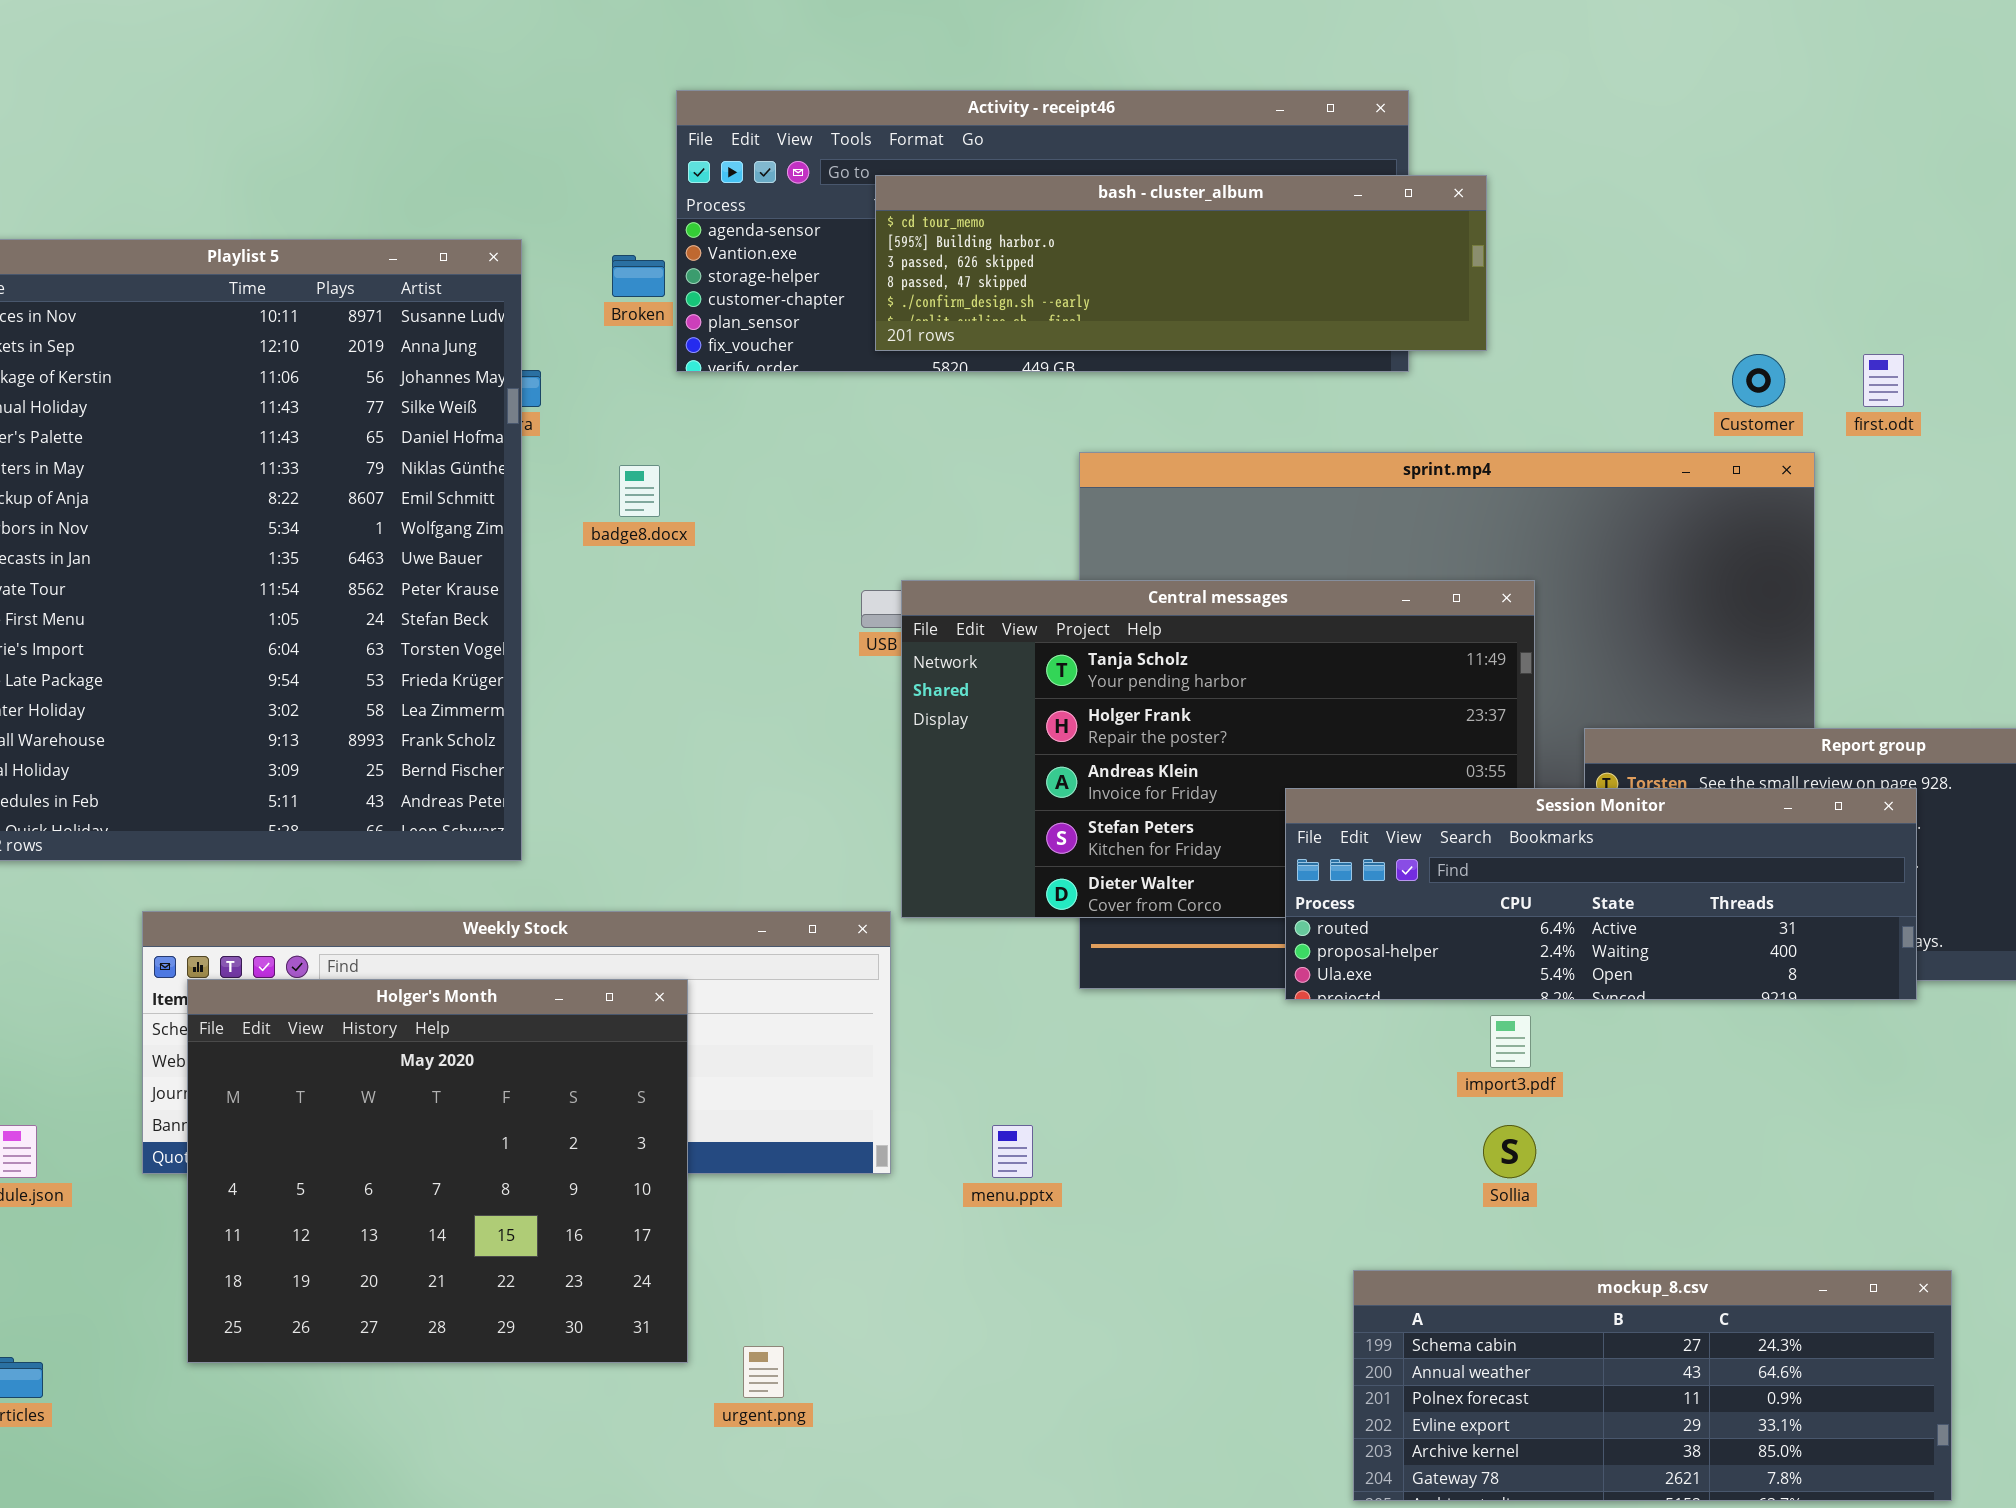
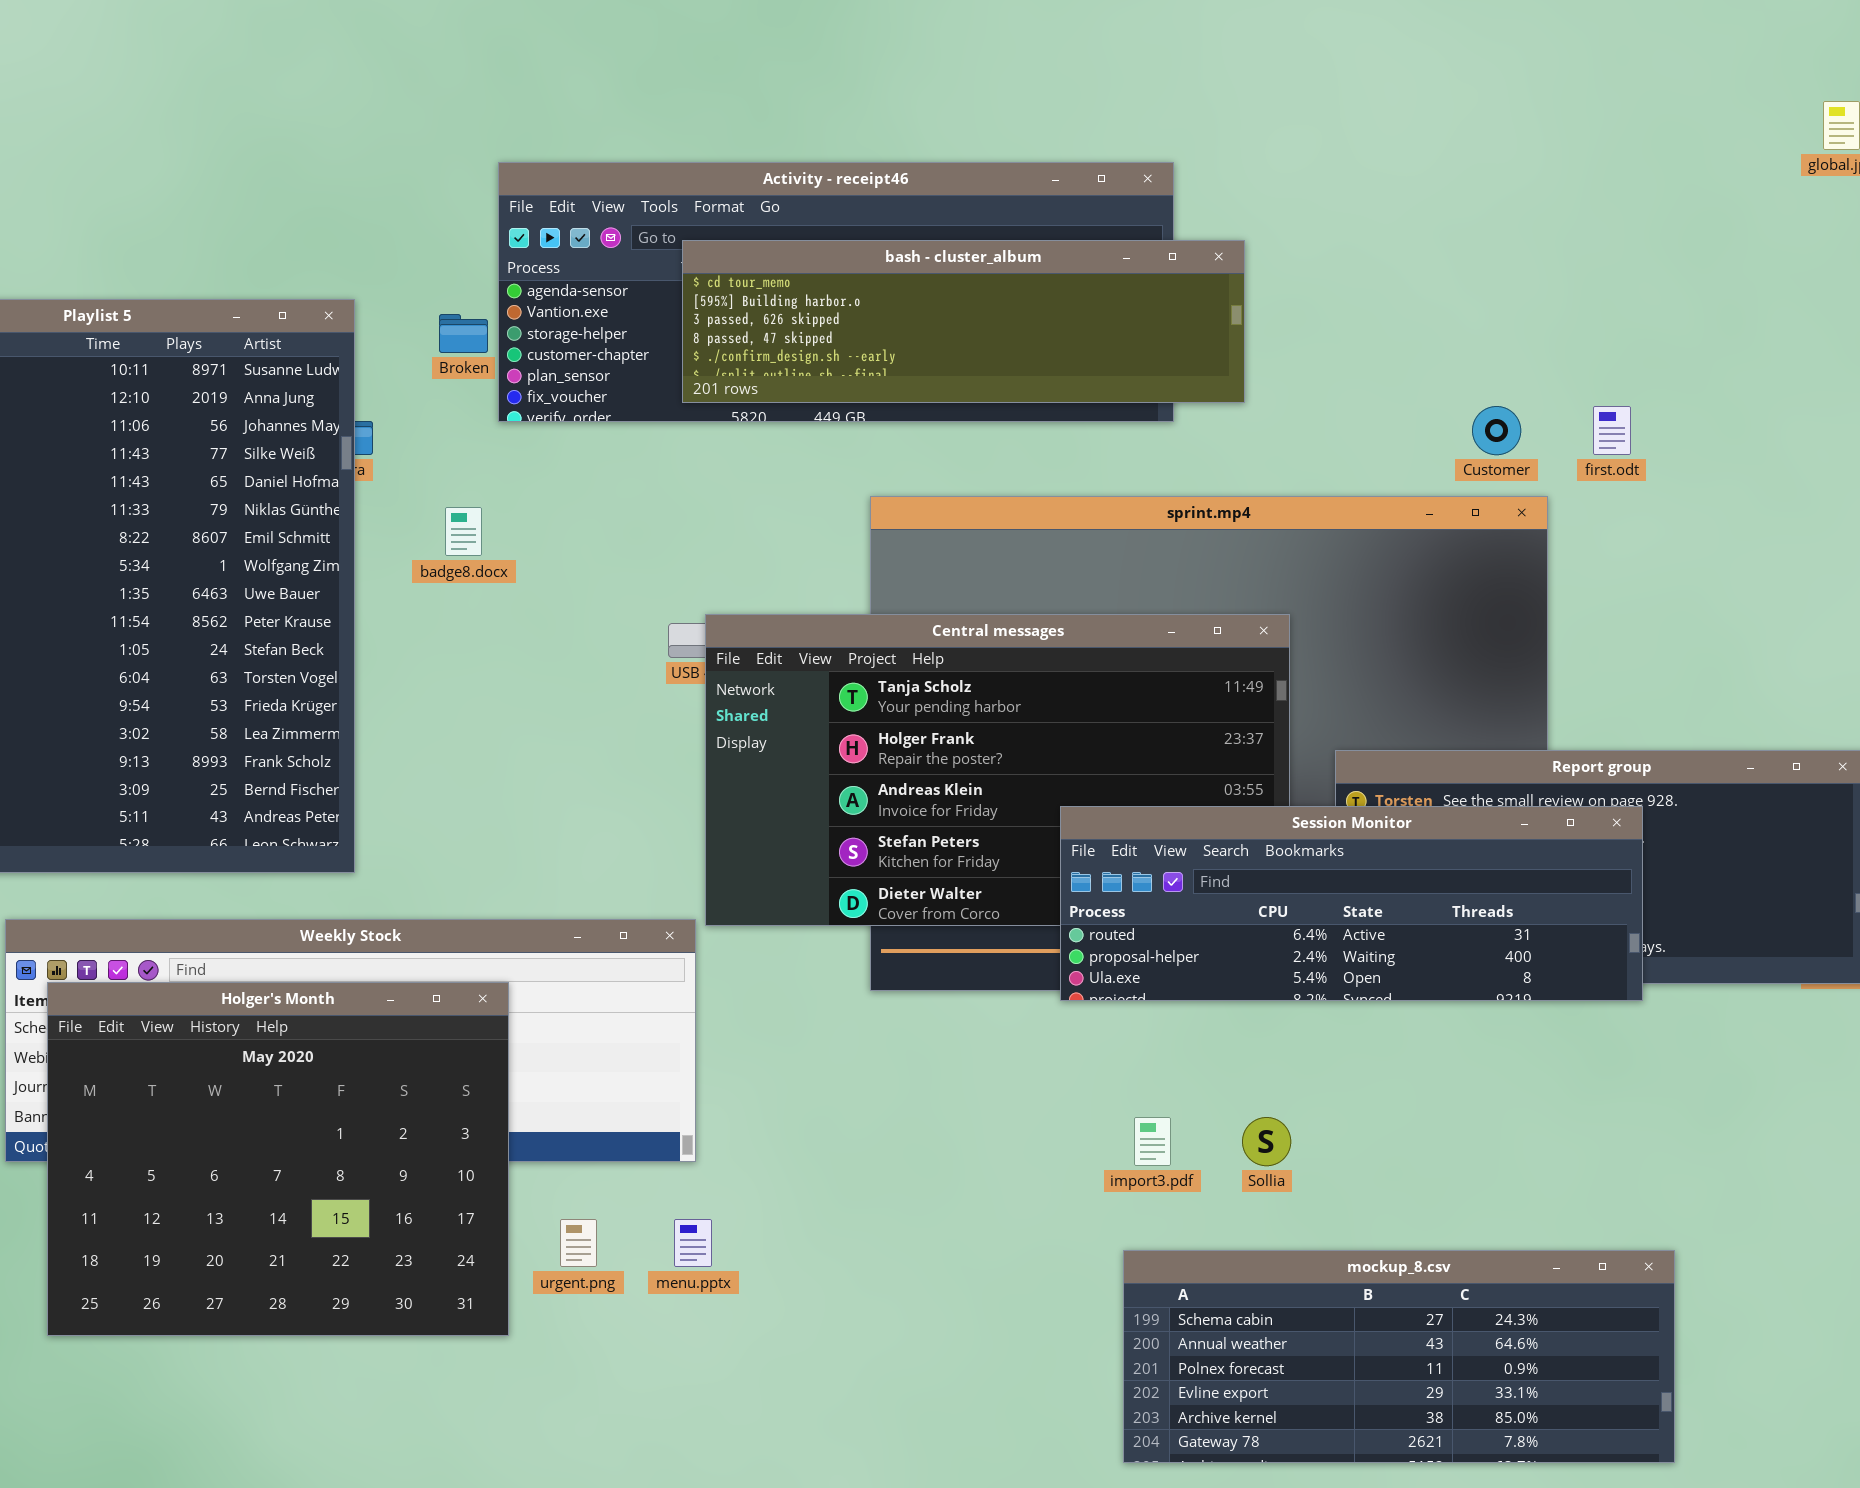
import3.pdf: [1490,1015,1531,1068] -> [1134,1117,1171,1166], moved
menu.pptx: [992,1125,1033,1178] -> [674,1219,712,1267], moved
urgent.png: [743,1346,784,1398] -> [560,1219,597,1267], moved

